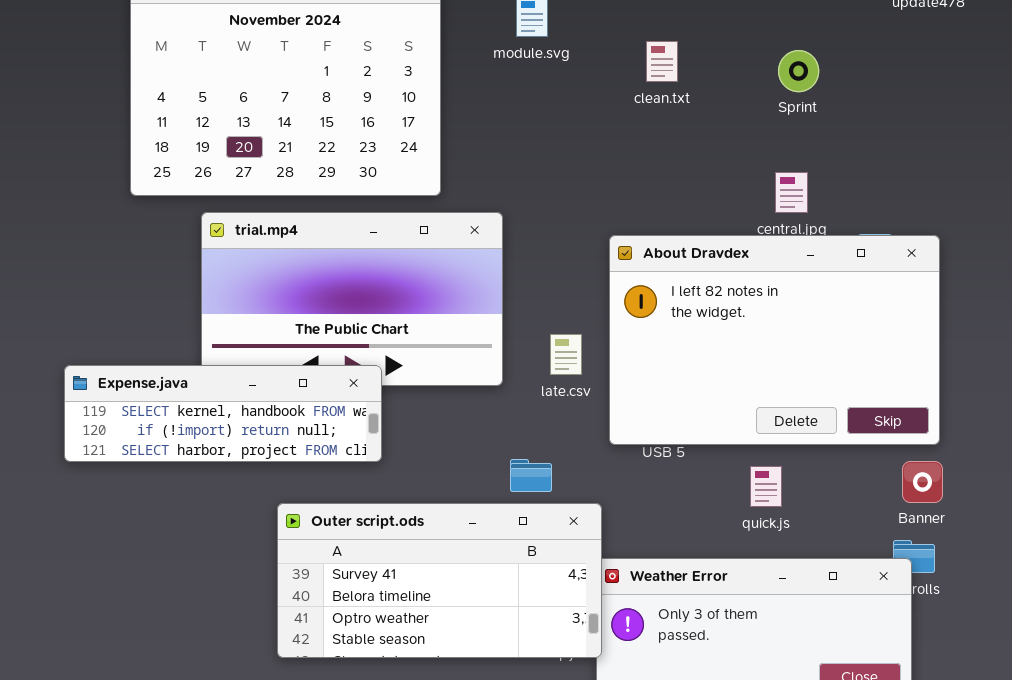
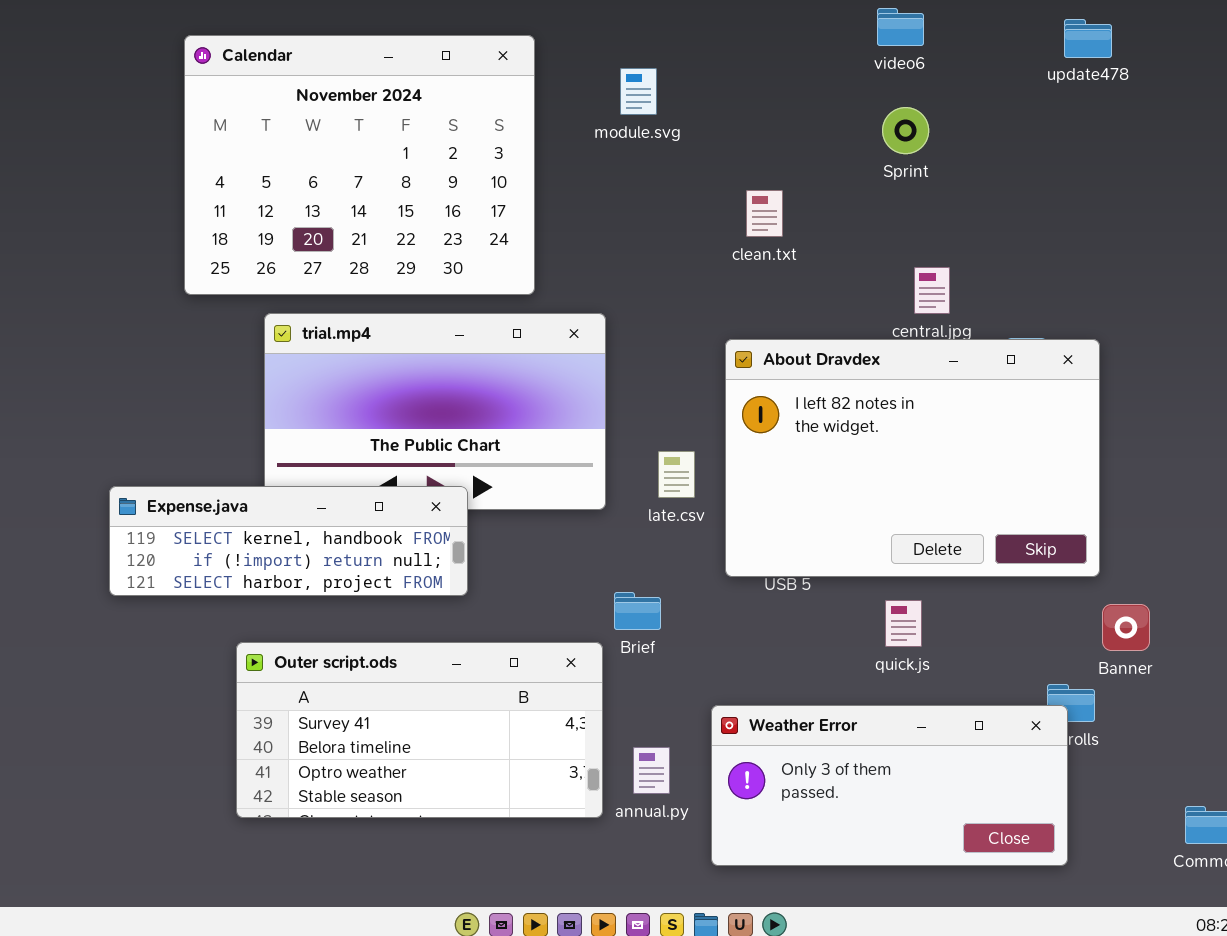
clean.txt: [646,41,678,82] -> [746,190,783,237], moved
Sprint: [778,50,819,92] -> [882,107,929,154], moved
Banner: [902,461,943,503] -> [1102,604,1150,651], moved
Outer script.ods: [277,503,602,658] -> [236,642,603,818], moved

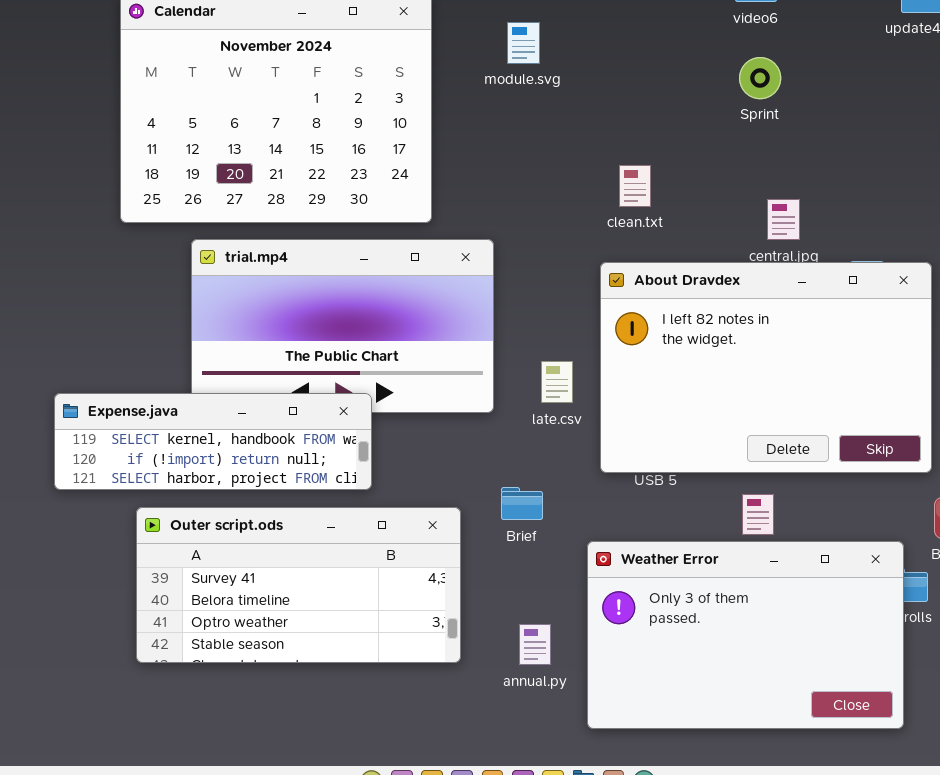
clean.txt: [746,190,783,237] -> [619,165,651,207], moved
Outer script.ods: [236,642,603,818] -> [136,507,461,663], moved
Weather Error: [711,705,1068,866] -> [587,541,904,729], resized

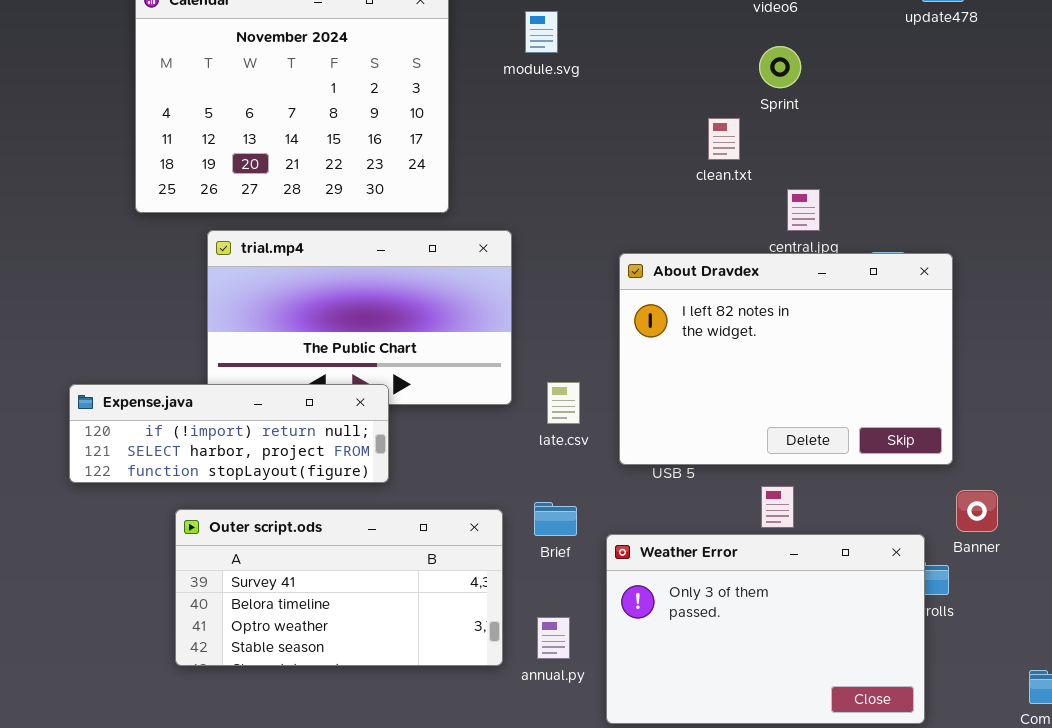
clean.txt: [619,165,651,207] -> [708,118,740,160], moved
late.csv: [541,361,573,403] -> [547,382,580,424], moved
Expense.java: [54,393,372,490] -> [69,384,389,483], scrolled down 1 row
Brief: [501,487,543,520] -> [534,502,577,536], moved
Outer script.ods: [136,507,461,663] -> [175,509,503,666], moved

